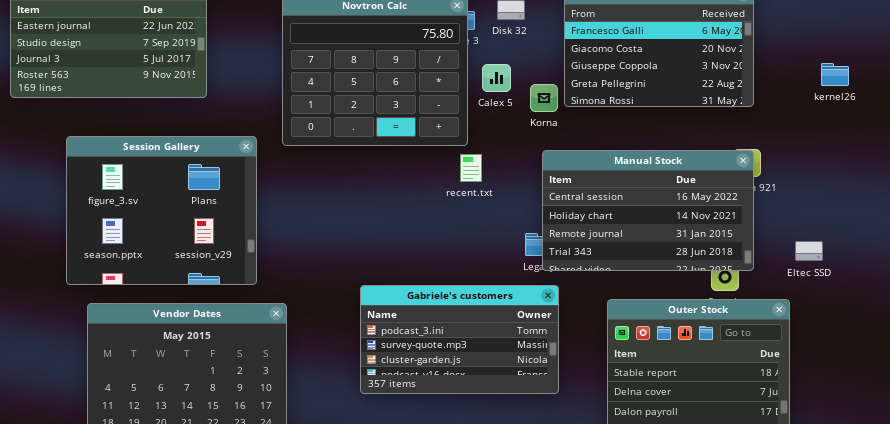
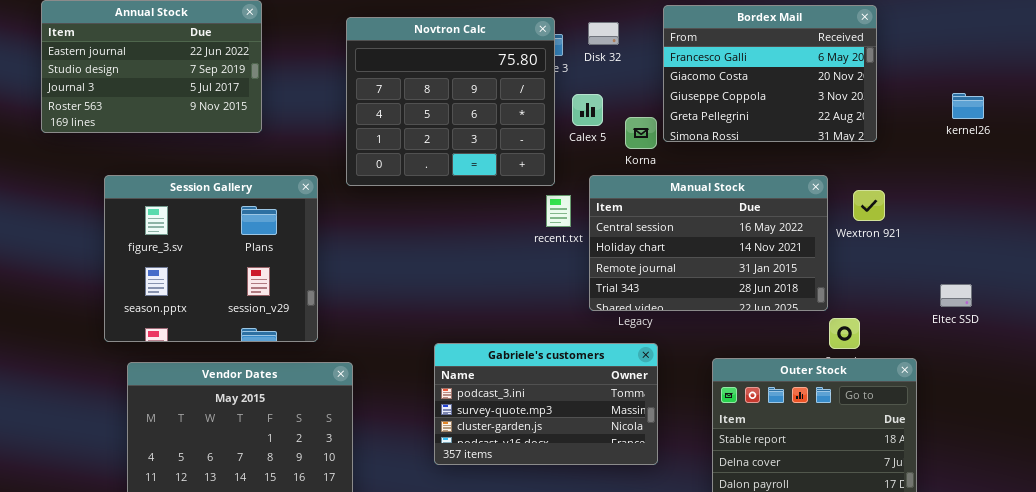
Manual Stock: [542,150,754,271] -> [589,175,828,311], moved
Eltec SSD: [795,241,823,261] -> [940,284,972,307], moved

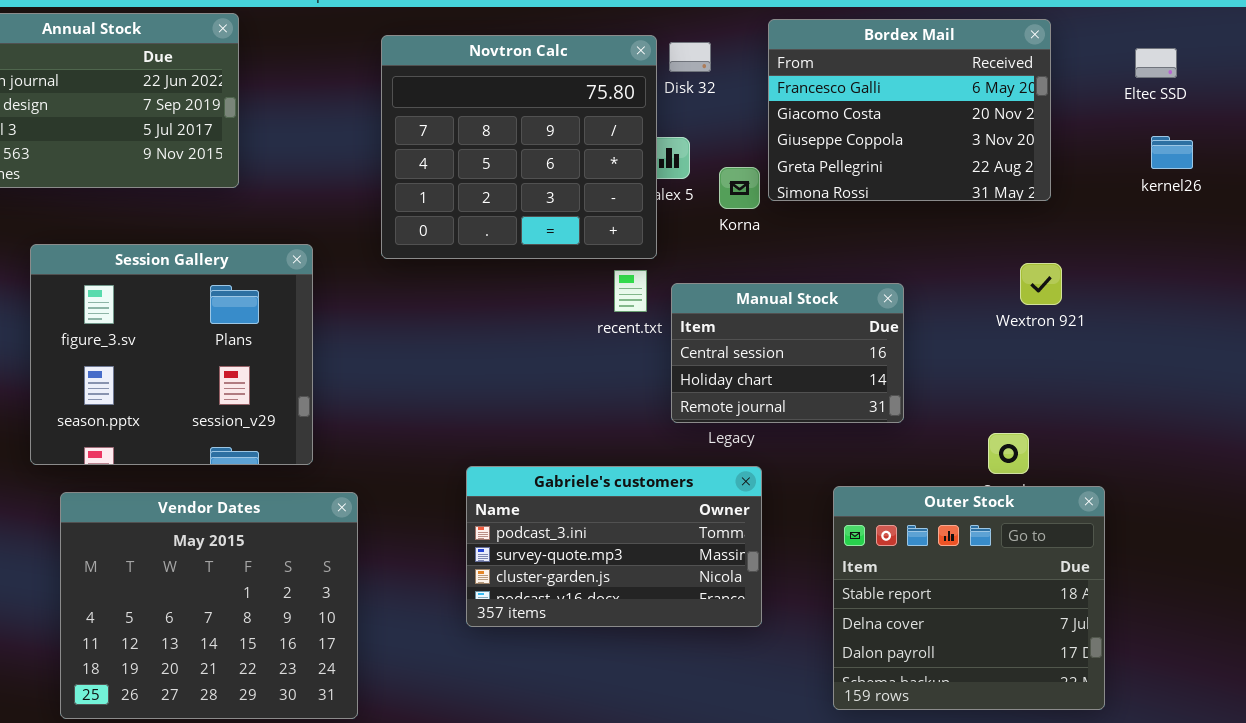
Novtron Calc: [346,17,555,186] -> [381,35,657,259], moved
Manual Stock: [589,175,828,311] -> [671,283,904,423], resized
Eltec SSD: [940,284,972,307] -> [1135,48,1177,78], moved

